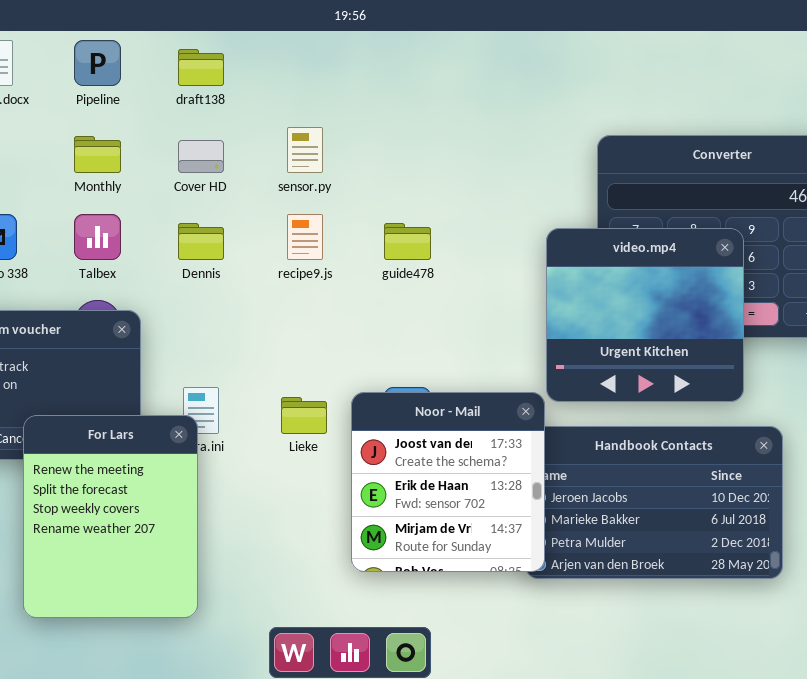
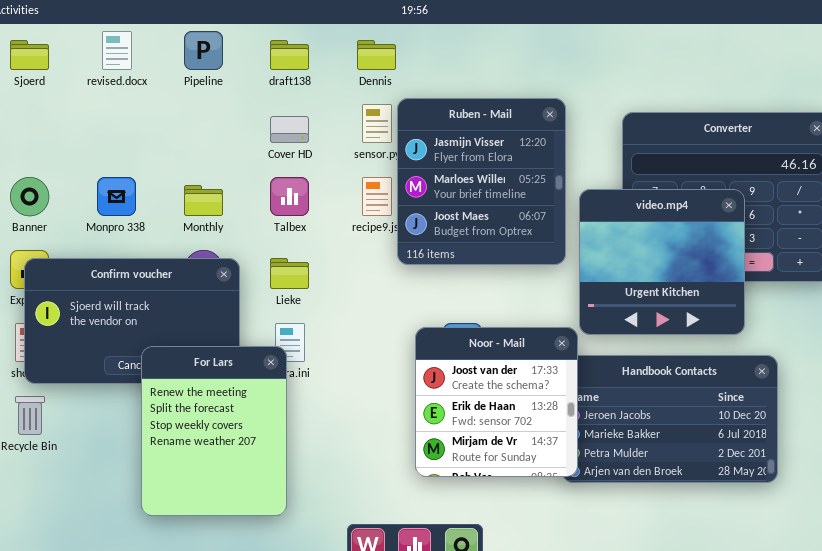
Ruben - Mail: none -> [397,98,566,265], opened
Monthly: [74,136,121,173] -> [184,185,223,216], moved
Talbex: [74,214,121,260] -> [270,177,309,216], moved
Dennis: [178,223,224,260] -> [357,40,396,70], moved
Lieke: [281,397,327,434] -> [270,258,309,289], moved

